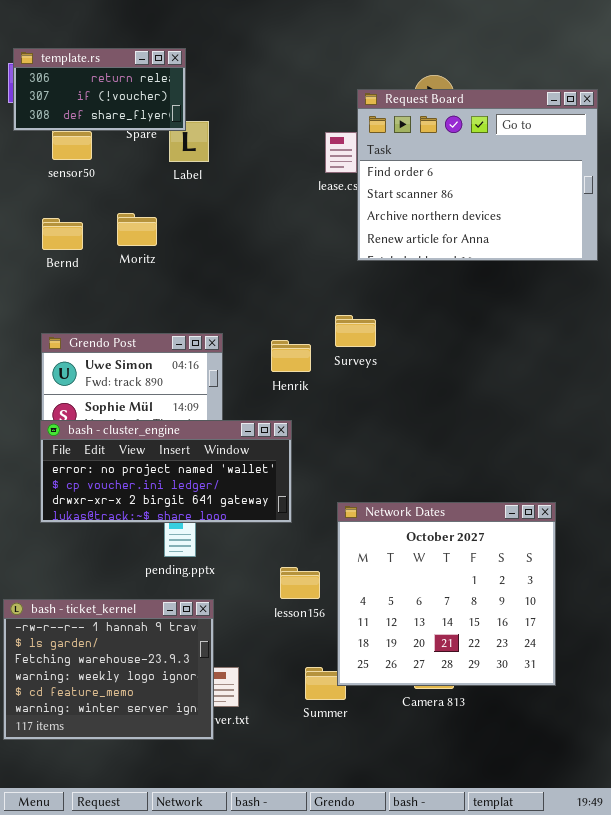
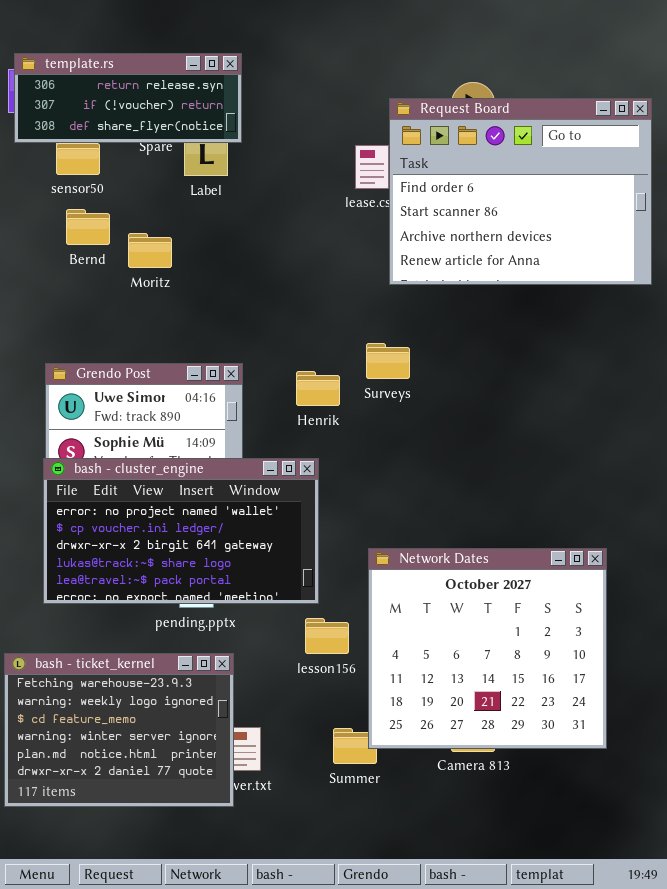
template.rs: [13,48,186,131] -> [14,53,242,143], resized
Bernd: [42,218,83,250] -> [66,209,110,245], moved
bash - cluster_engine: [40,420,292,523] -> [43,458,319,604], resized
bash - ticket_kernel: [3,599,214,740] -> [4,653,234,807], scrolled down 2 rows

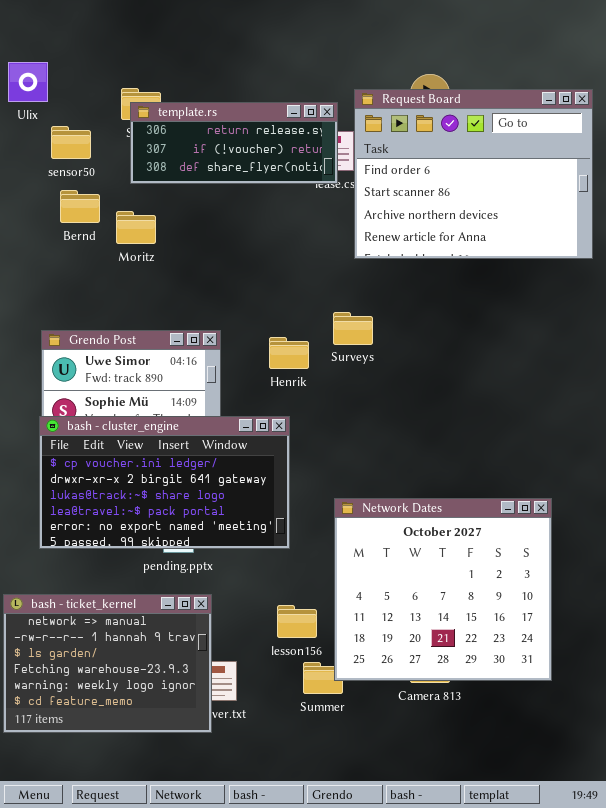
template.rs: [14,53,242,143] -> [130,102,338,184], moved
bash - cluster_engine: [43,458,319,604] -> [39,416,290,549], scrolled down 1 row
lesson156: [305,618,349,654] -> [277,605,317,638], moved
bash - ticket_kernel: [4,653,234,807] -> [3,594,212,733], scrolled up 3 rows

